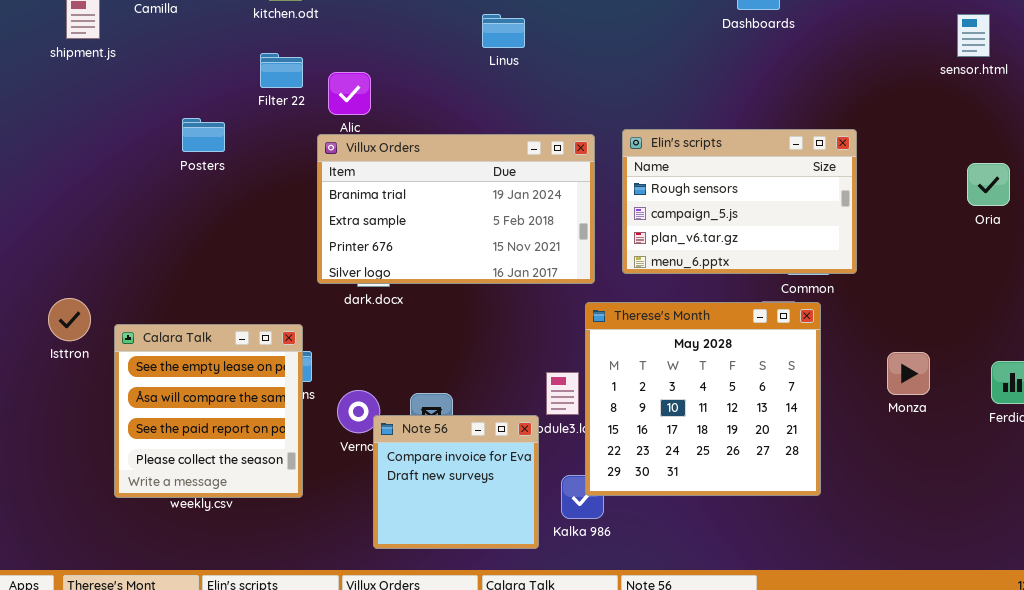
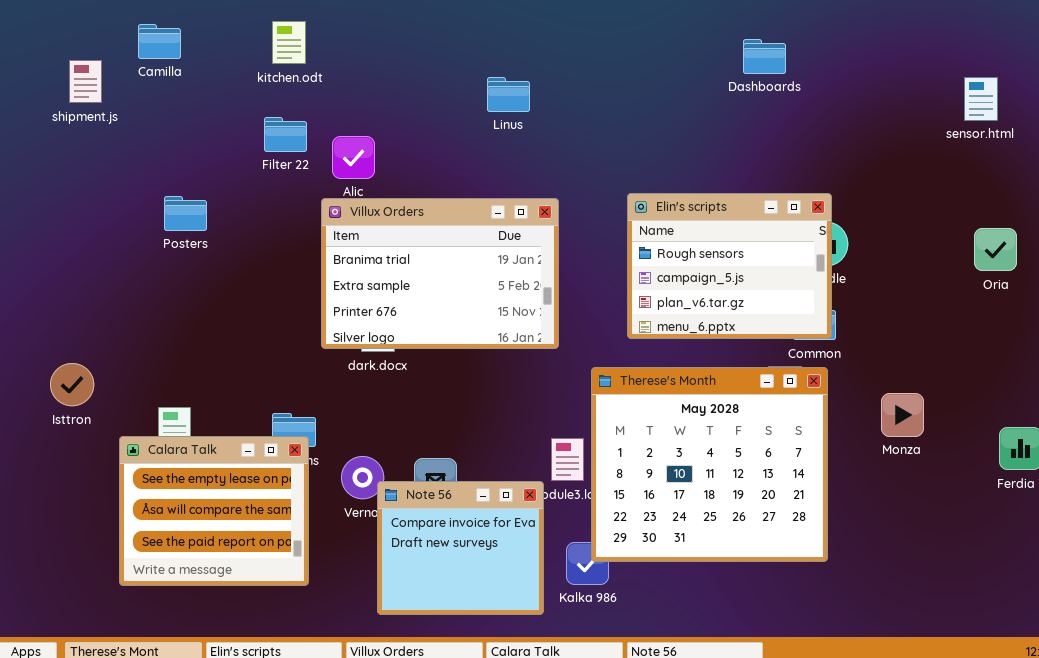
Posters: [182,118,225,152] -> [164,196,207,231], moved
Elin's scripts: [622,129,857,274] -> [627,193,832,339], resized
Villux Orders: [317,134,595,284] -> [321,198,559,349], resized
Calara Talk: [114,324,303,498] -> [119,436,309,586], moved, resized
Monza: [887,352,930,395] -> [881,393,924,437], moved

